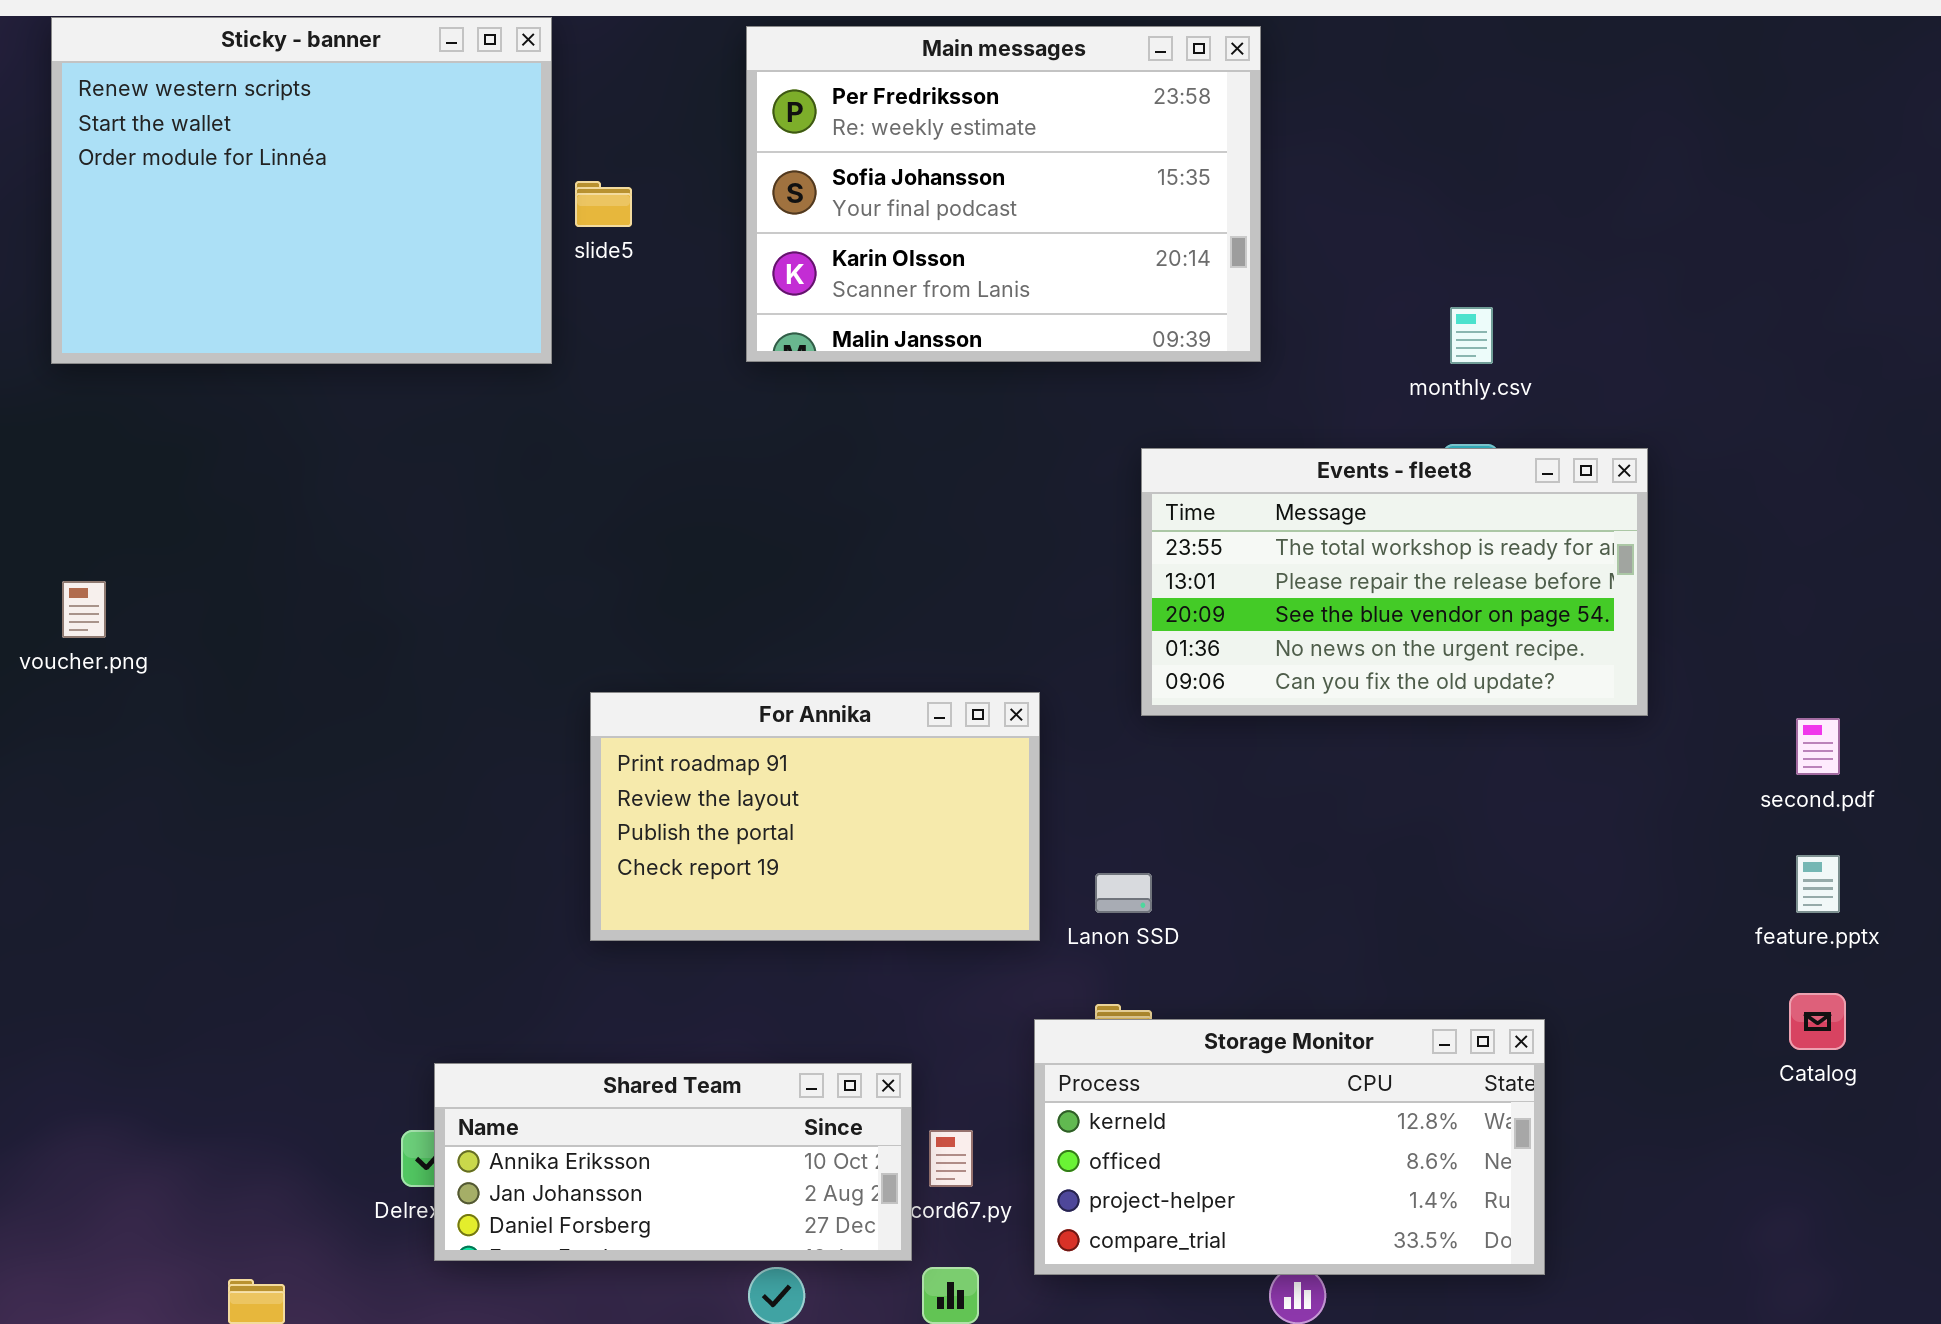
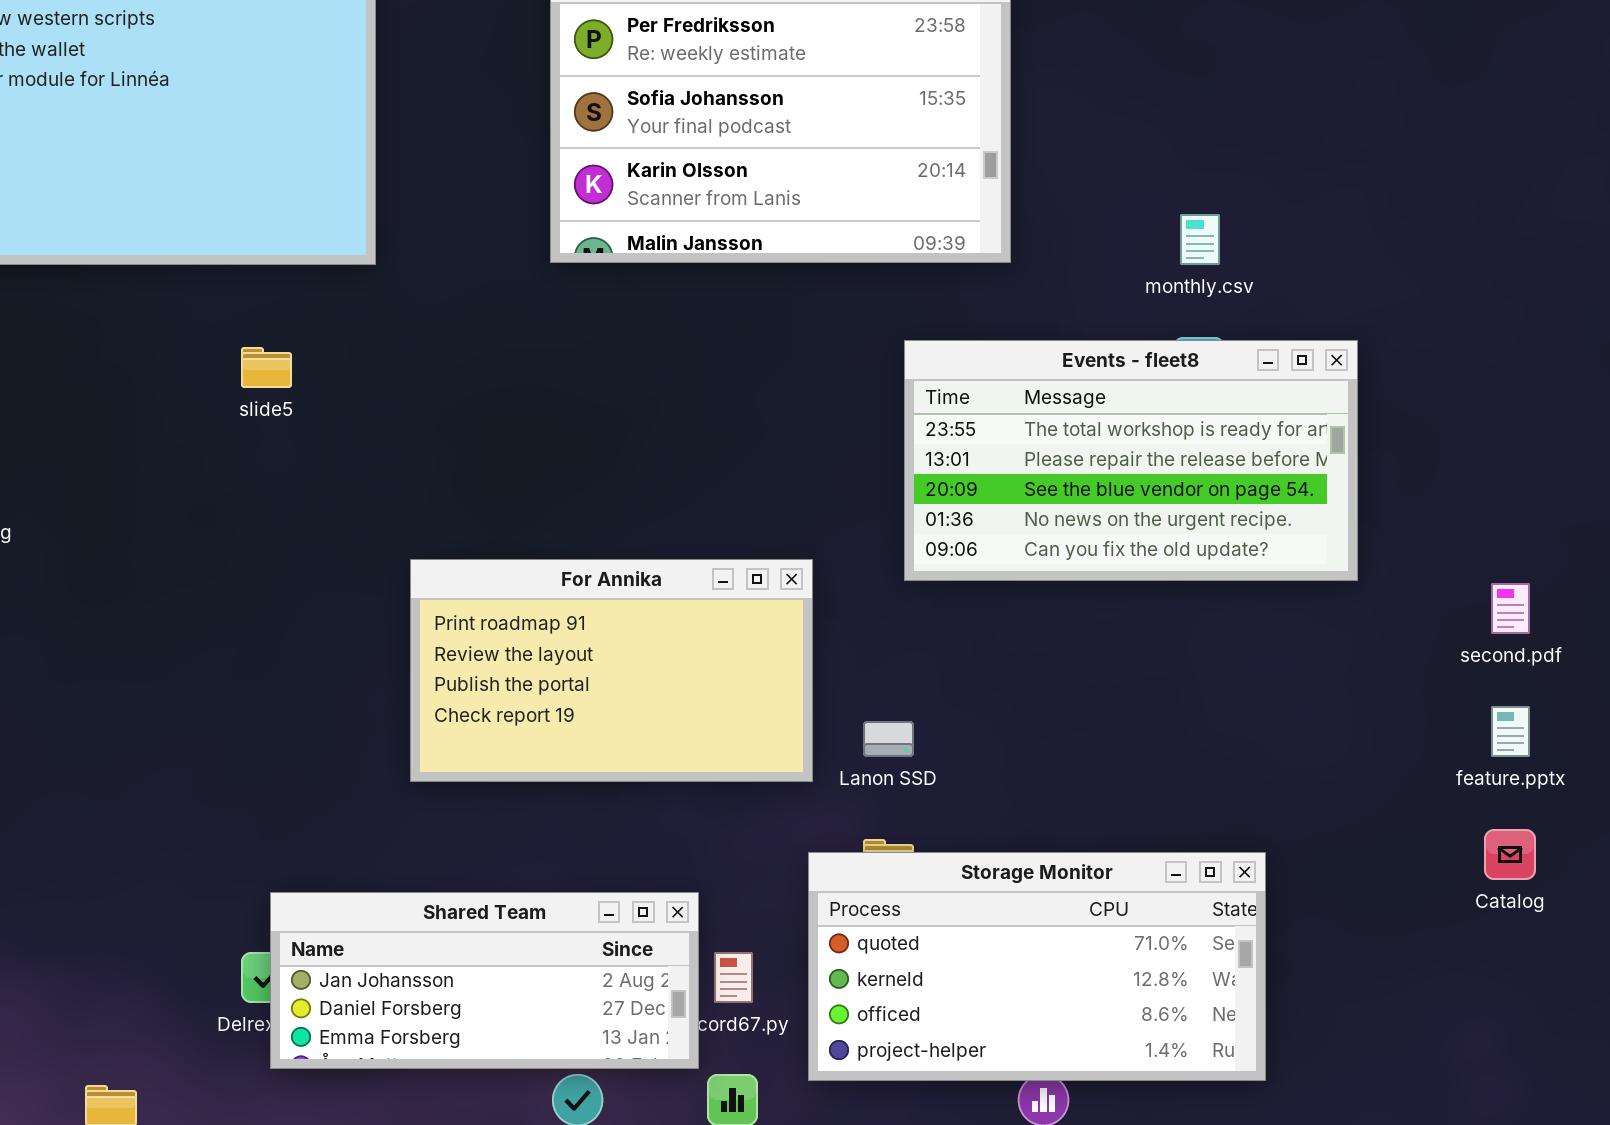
slide5: [575,181,632,227] -> [241,347,292,388], moved
Storage Monitor: [1034,1019,1545,1275] -> [808,852,1266,1081], scrolled up 1 row
Shared Team: [434,1063,912,1261] -> [270,892,699,1069], scrolled down 1 row

